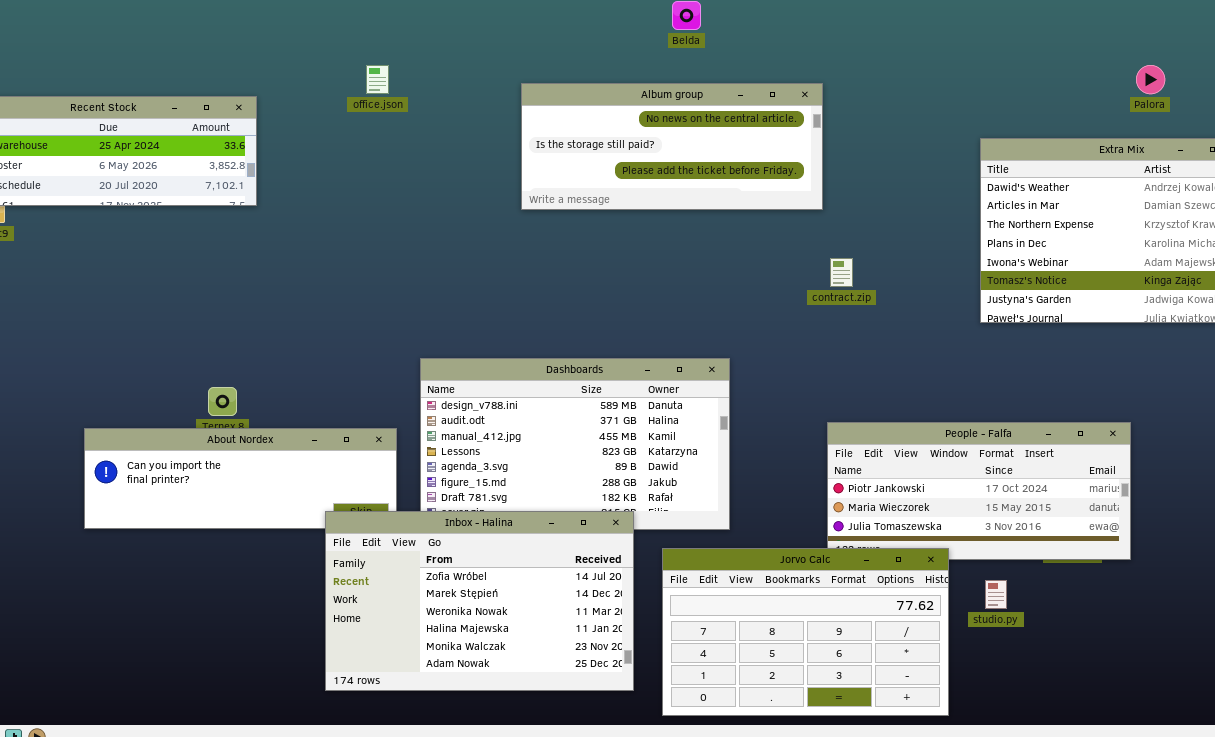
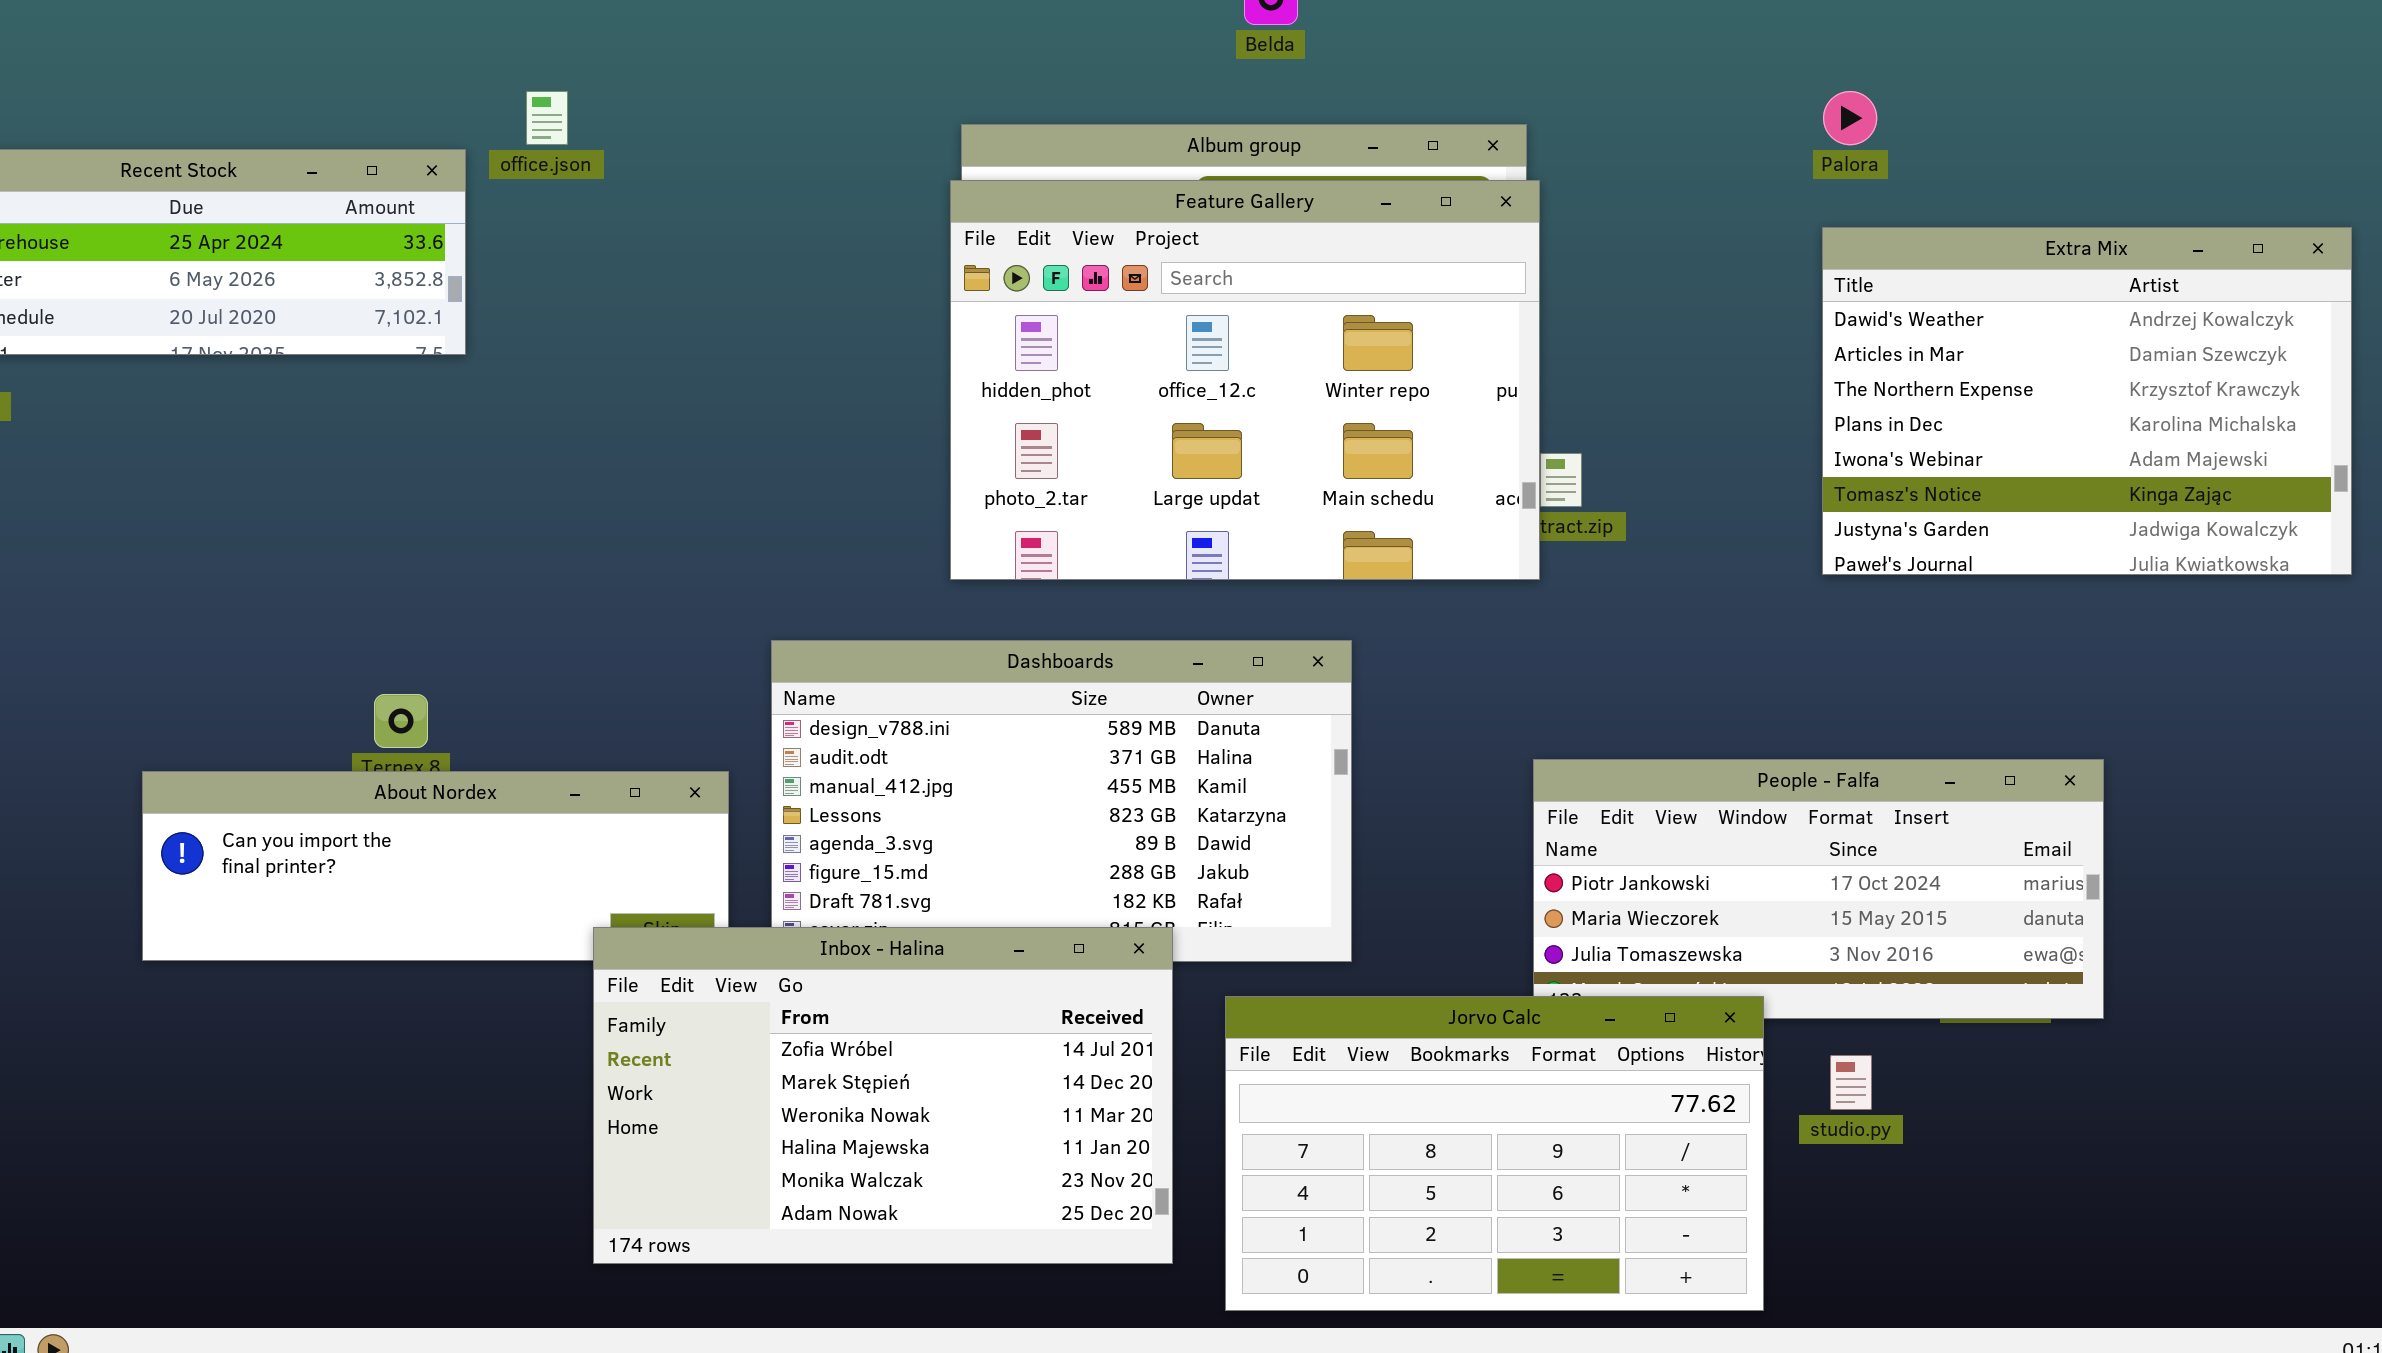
office.json: [366,65,389,94] -> [526,91,568,145], moved
Palora: [1136,65,1165,94] -> [1823,91,1877,145], moved
Feature Gallery: none -> [950,180,1540,580], opened

